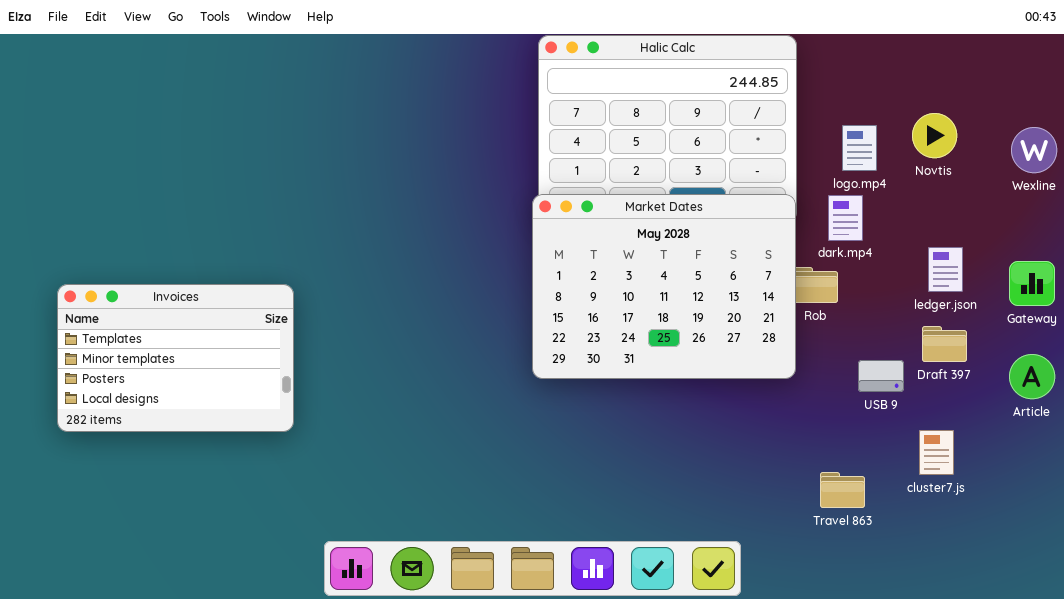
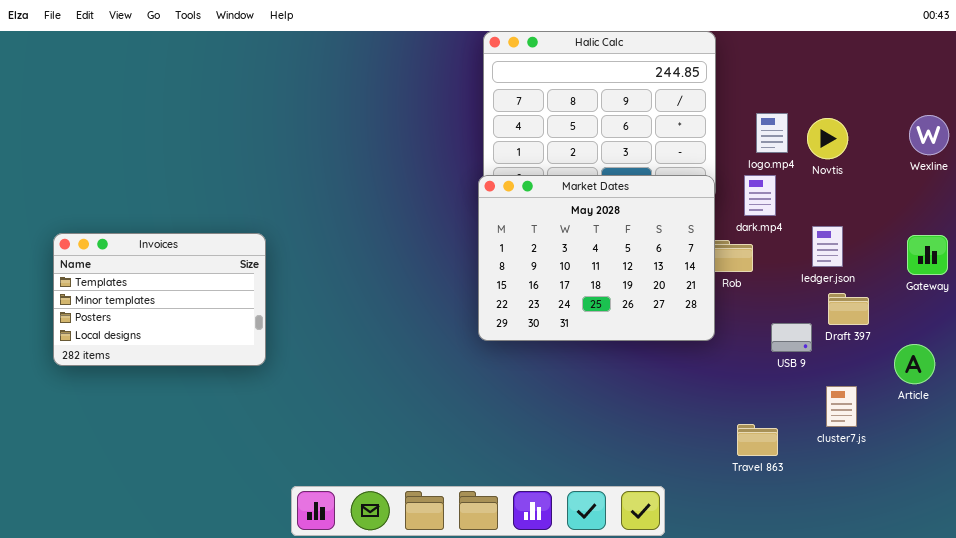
Novtis: [912,113,957,158] -> [807,118,848,159], moved
ledger.json: [928,247,963,292] -> [812,226,843,267], moved
Invoices: [57,284,294,432] -> [53,233,266,366], moved
Article: [1009,354,1055,399] -> [894,344,935,384], moved

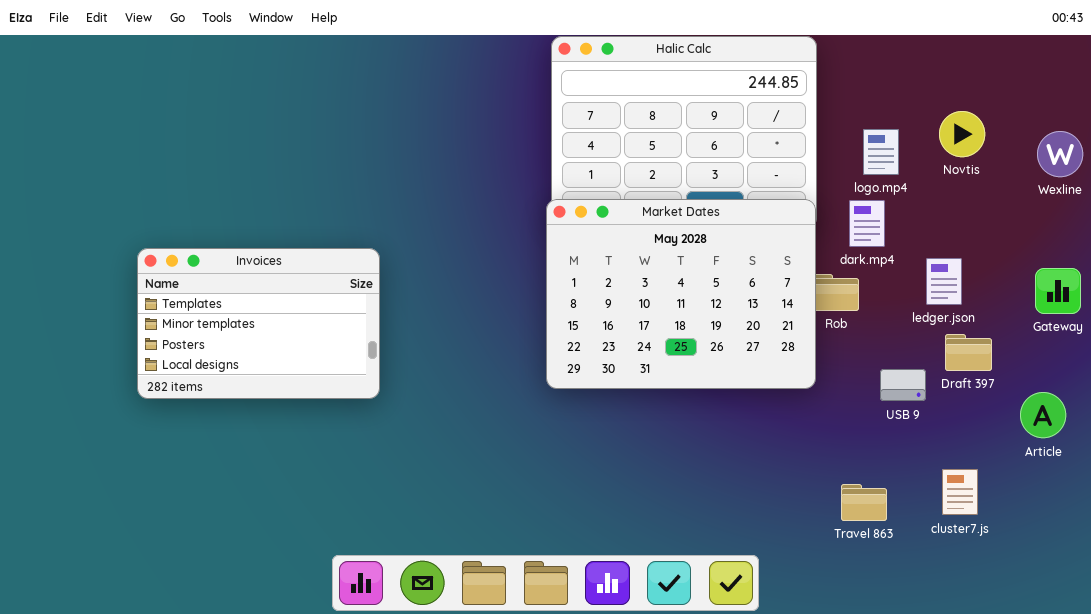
Novtis: [807,118,848,159] -> [939,111,985,157], moved
Invoices: [53,233,266,366] -> [137,248,380,399], moved
cluster7.js: [826,386,857,427] -> [942,469,978,515], moved

